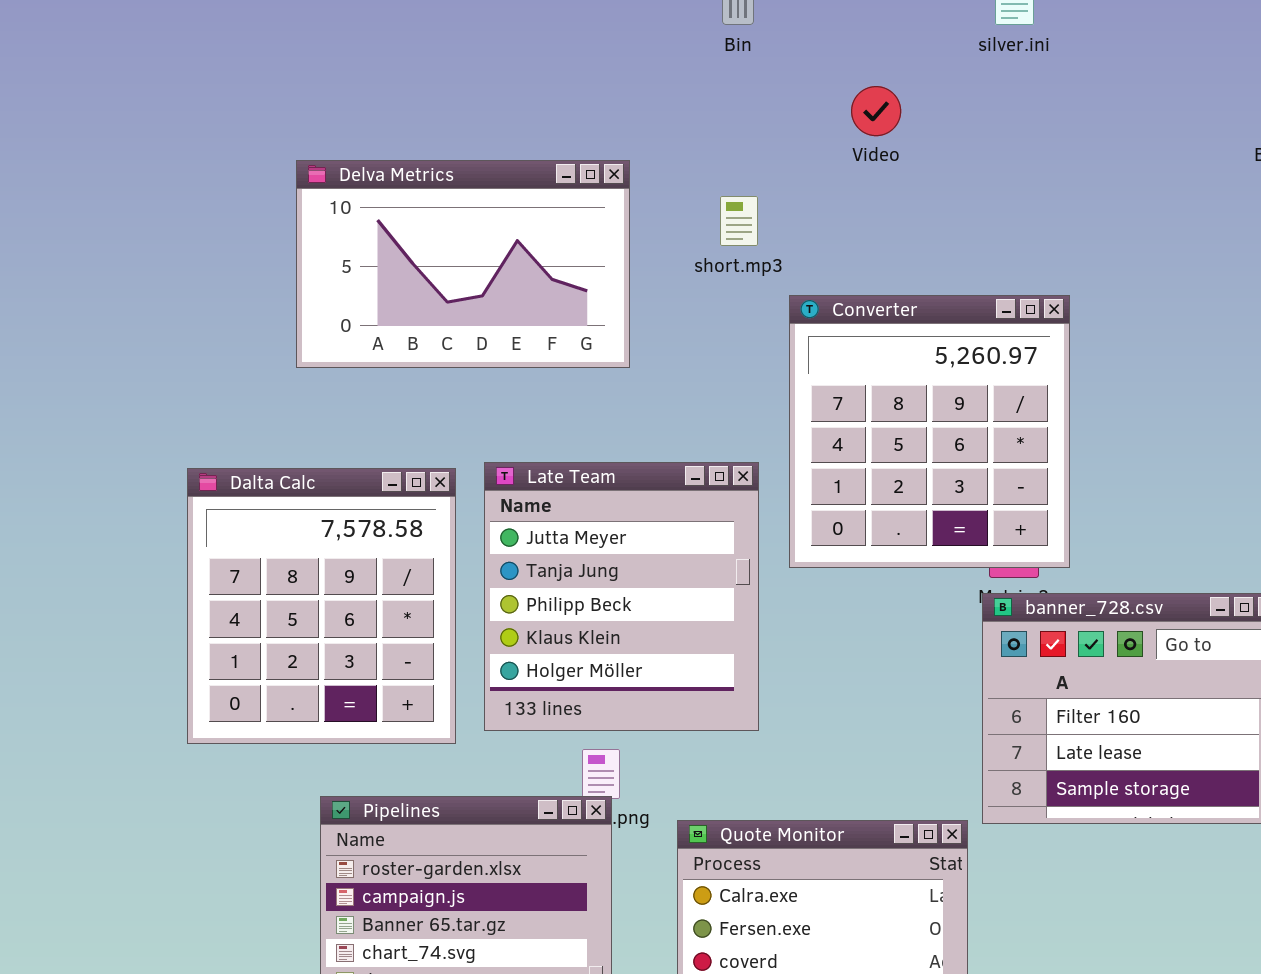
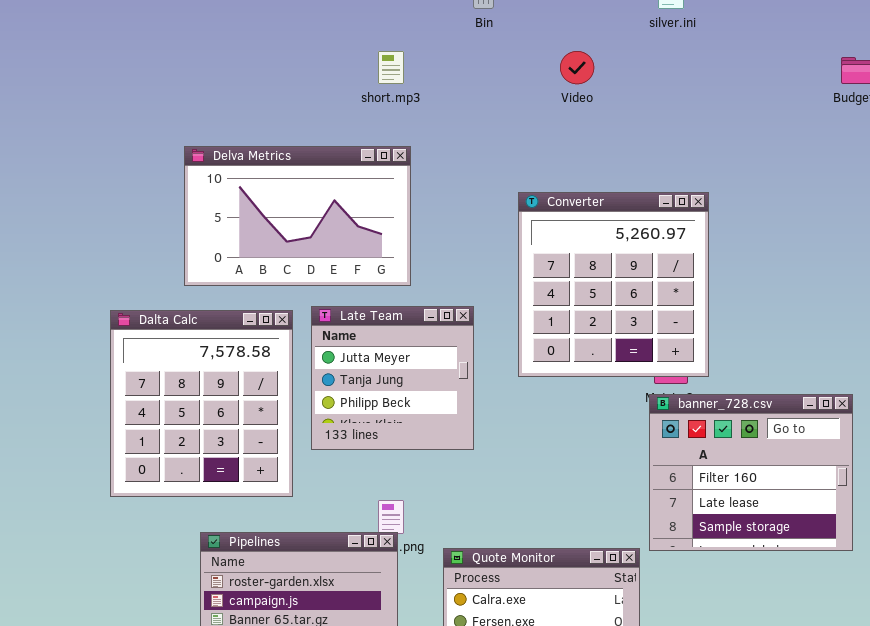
Delva Metrics: [296,160,630,368] -> [184,146,411,286], moved
short.mp3: [720,196,758,246] -> [378,51,404,84], moved
Late Team: [484,462,759,731] -> [311,306,474,450], resized

